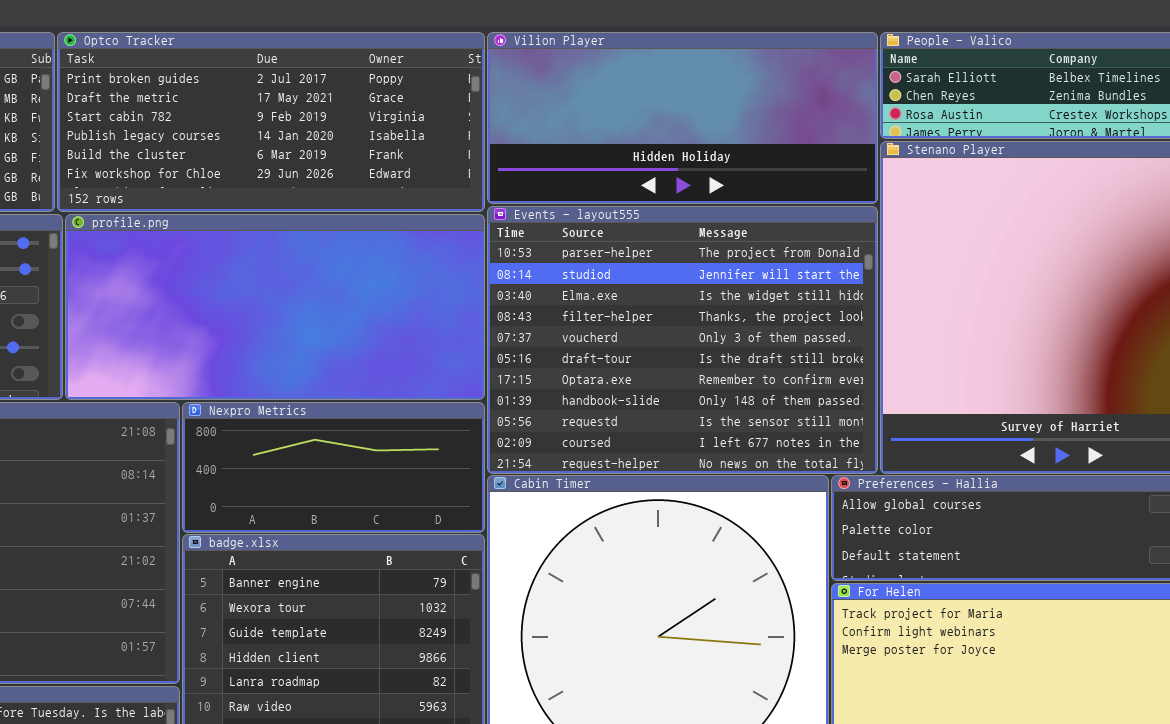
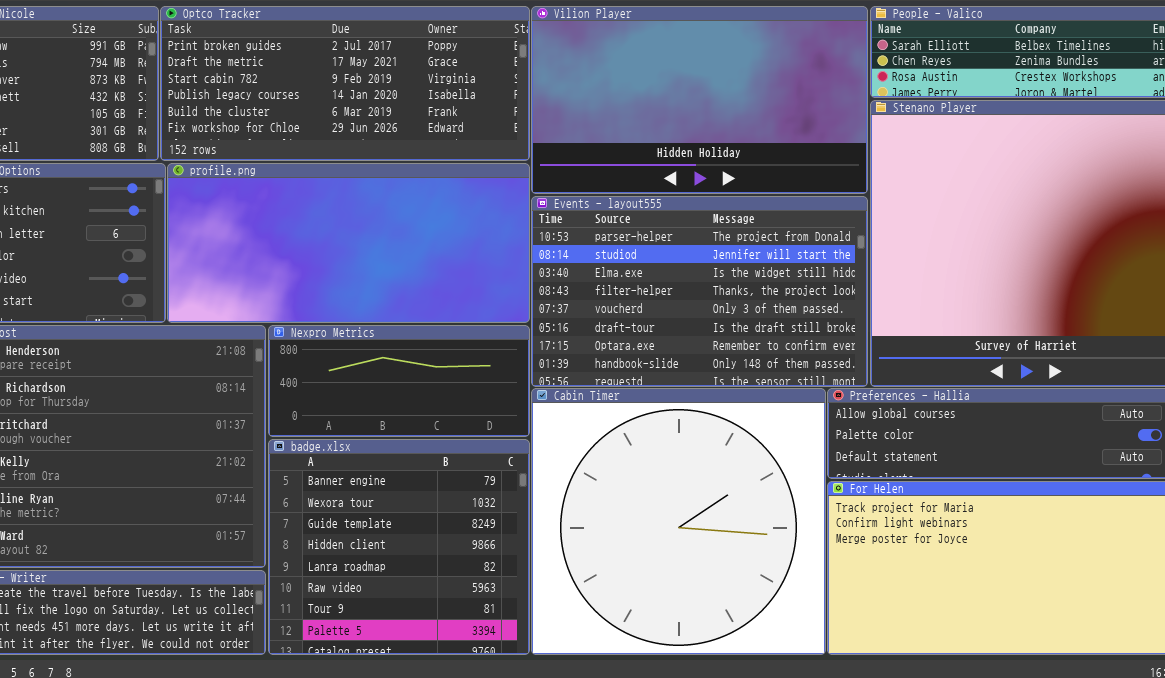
Vilion Player: [487,32,878,204] -> [531,6,868,194], resized
Events - layout555: [487,206,878,474] -> [531,196,868,387], resized

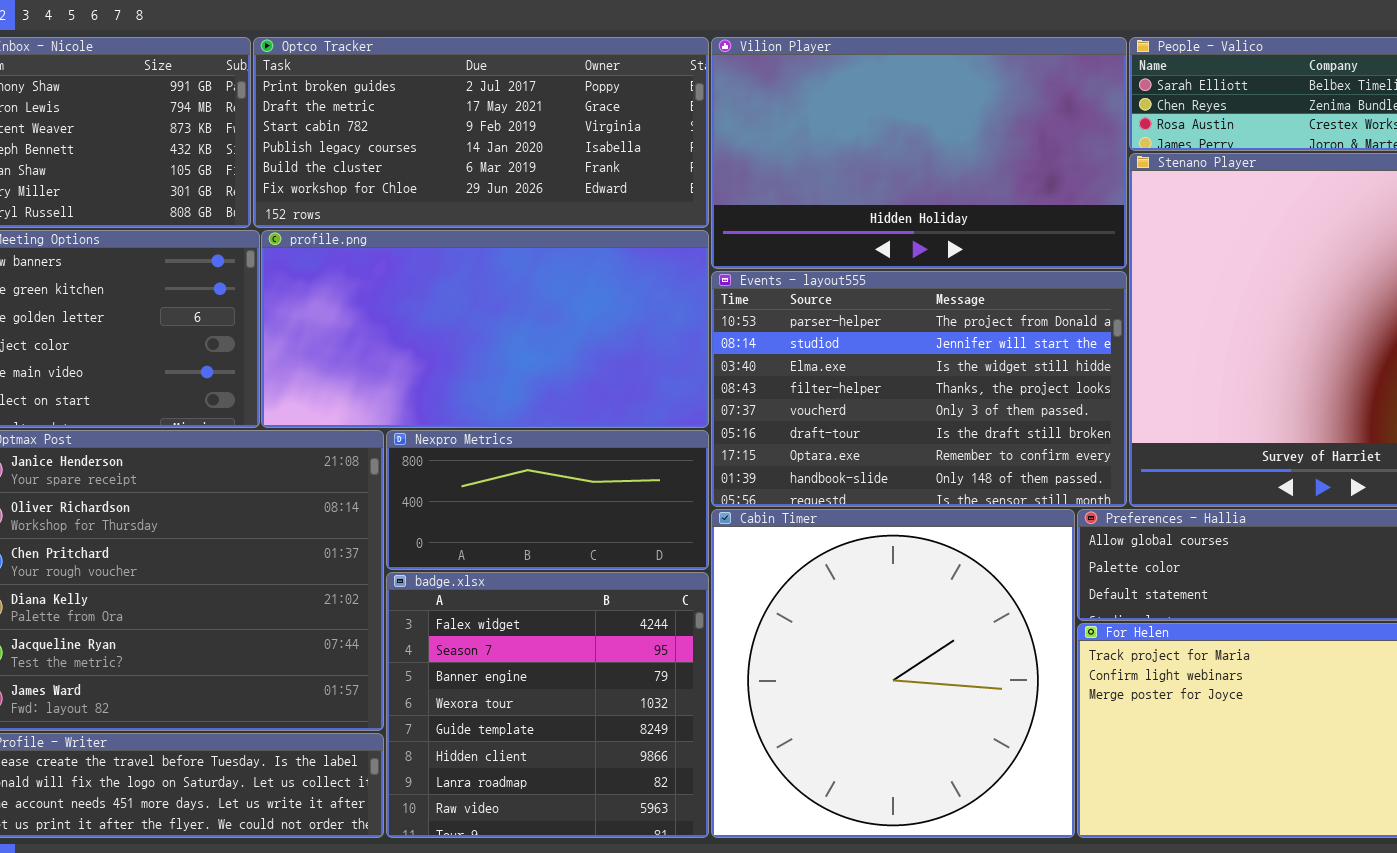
badge.xlsx: [268,439,530,655] -> [386,572,709,838], scrolled up 2 rows

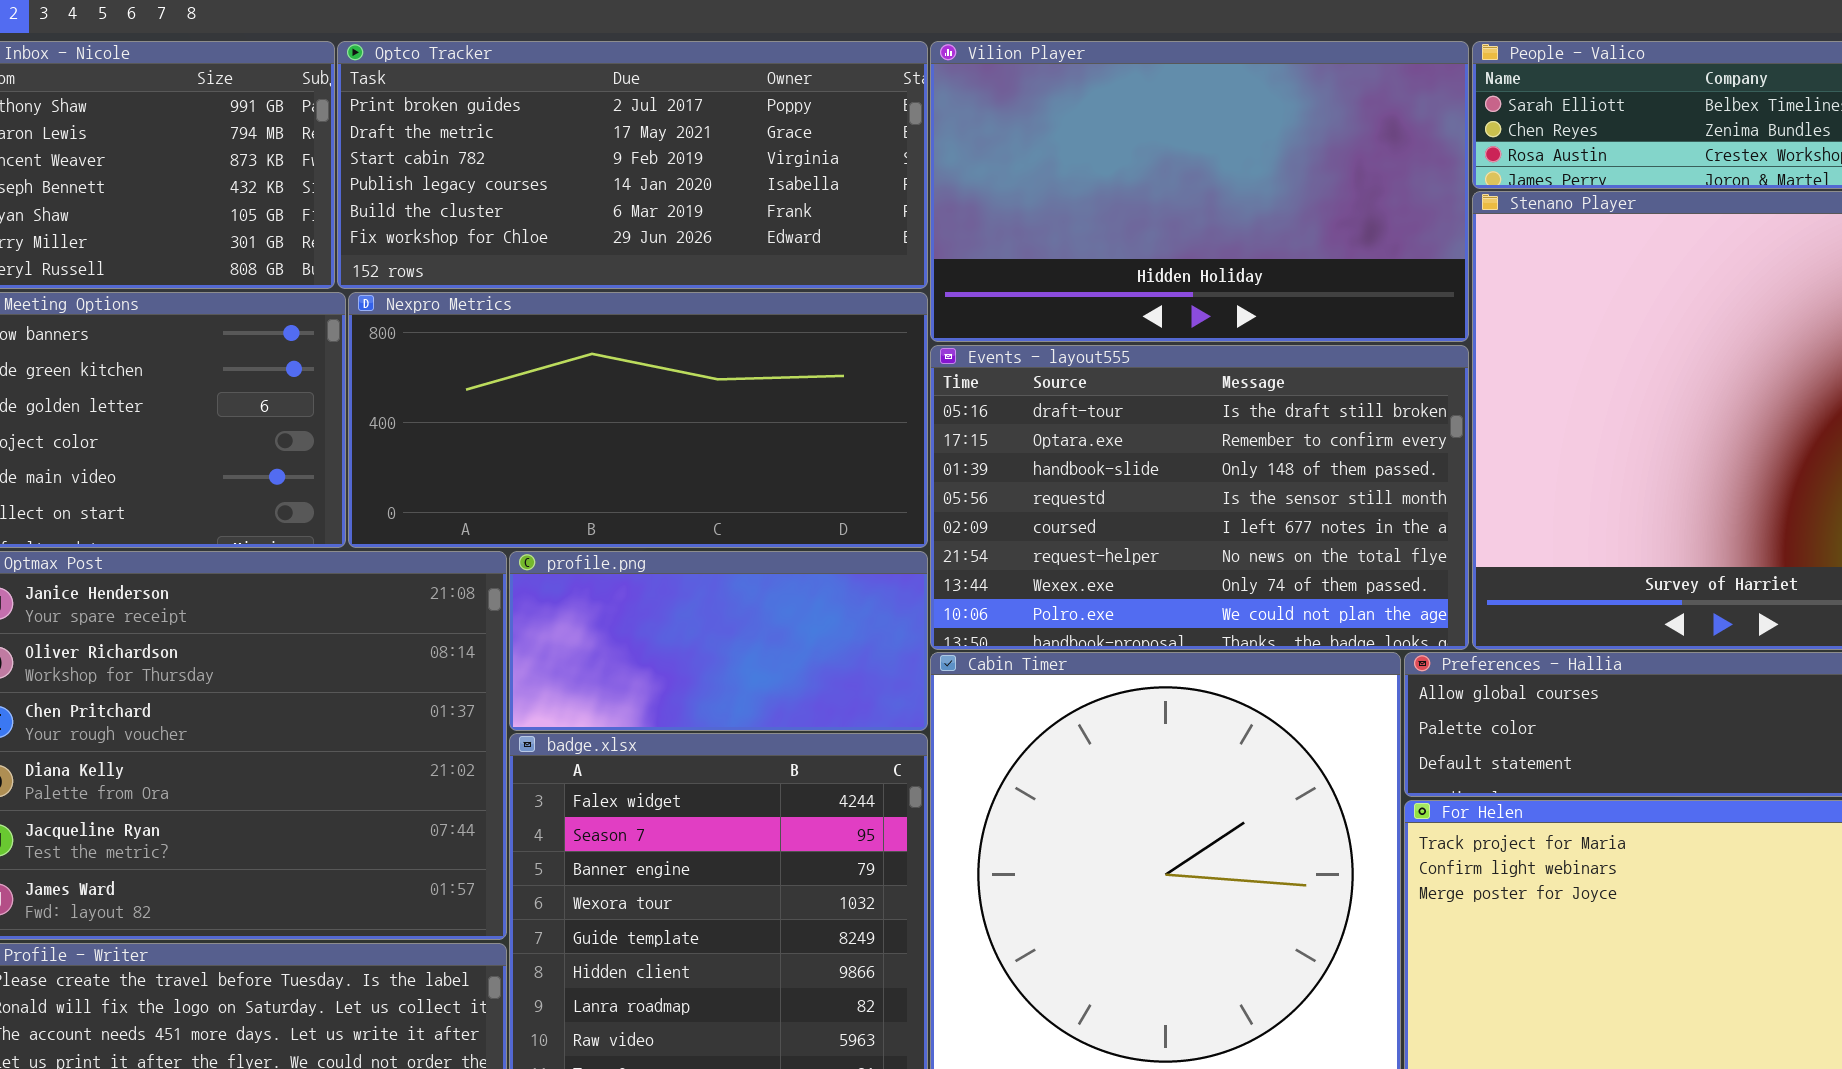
profile.png: [261,230,709,428] -> [509,551,928,731], moved, resized
Events - layout555: [711,271,1127,507] -> [930,345,1469,650], scrolled down 5 rows
Nexpro Metrics: [386,430,709,570] -> [348,292,928,548], moved, resized

